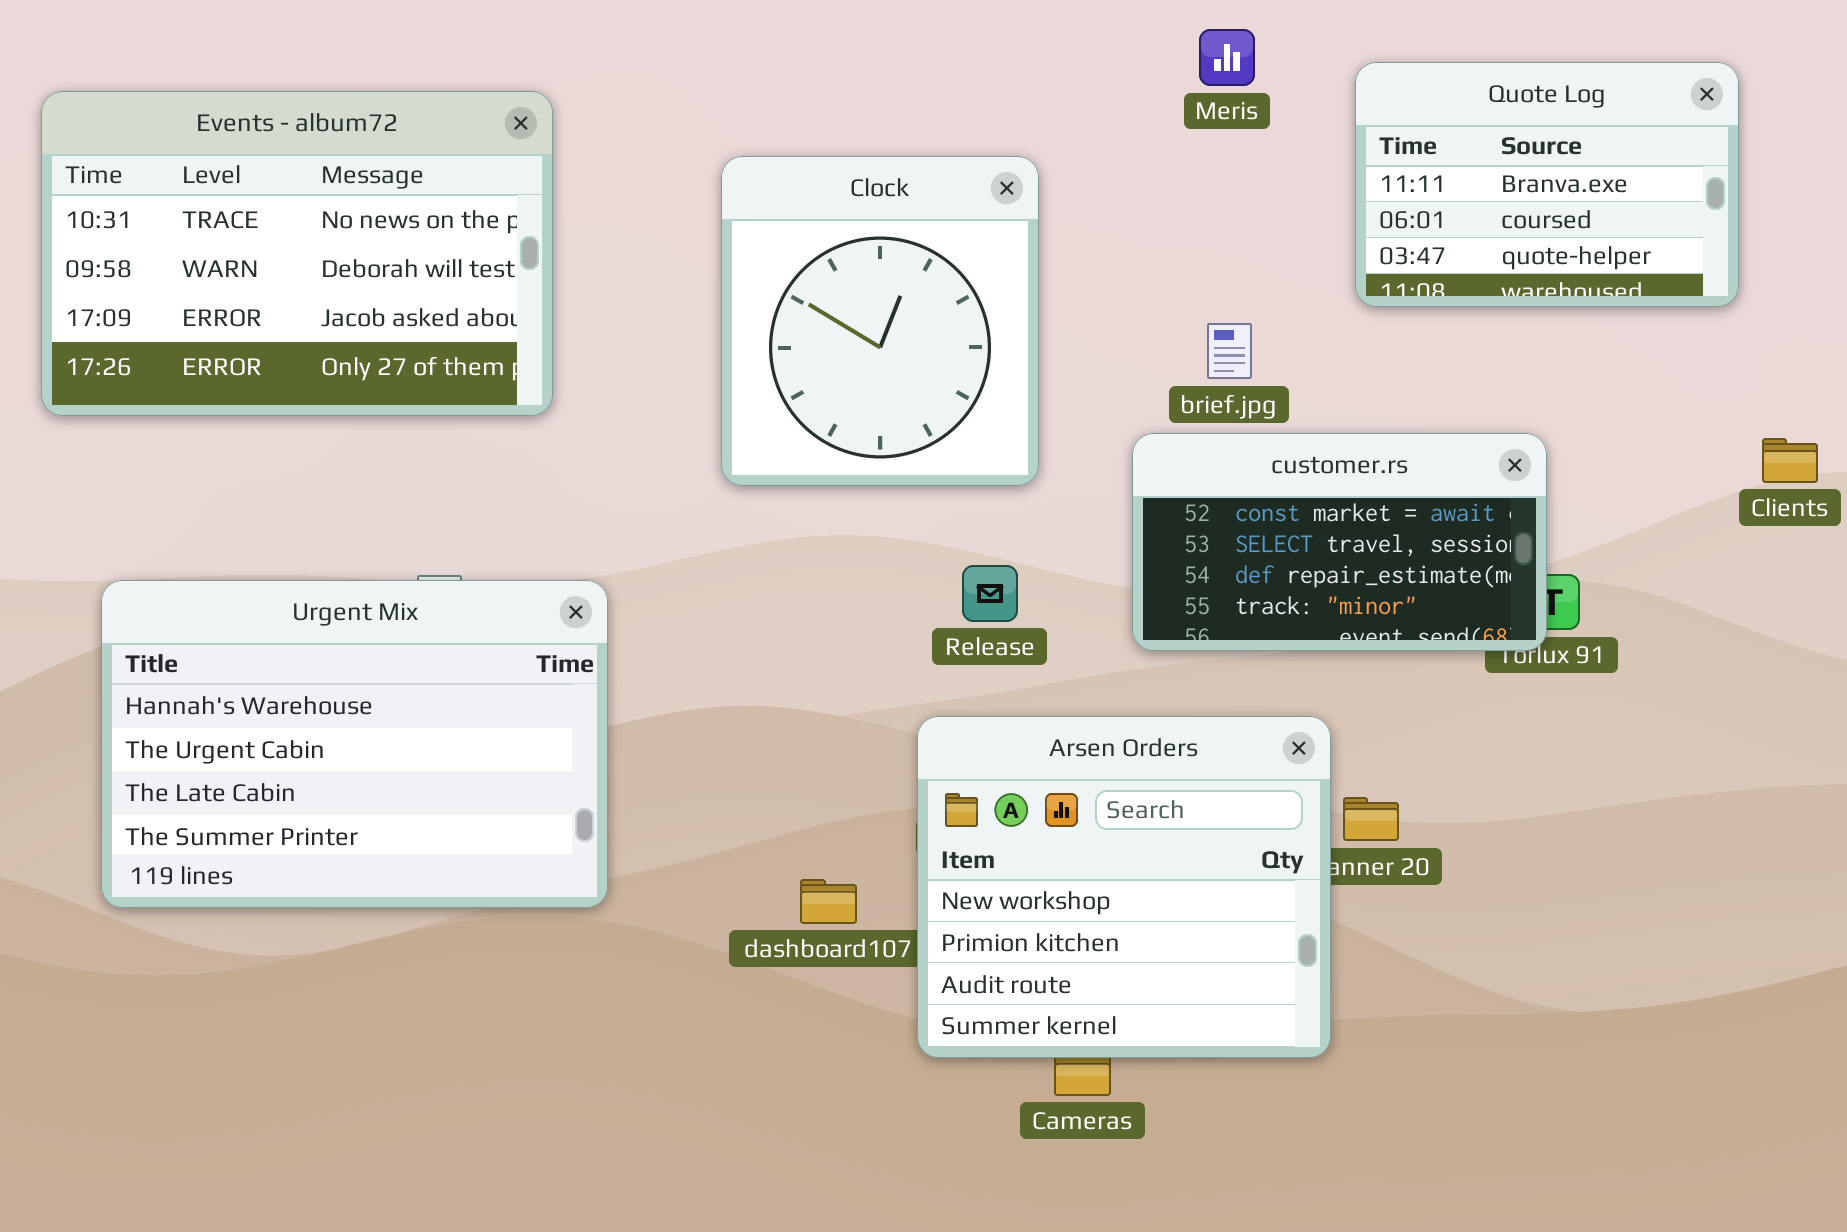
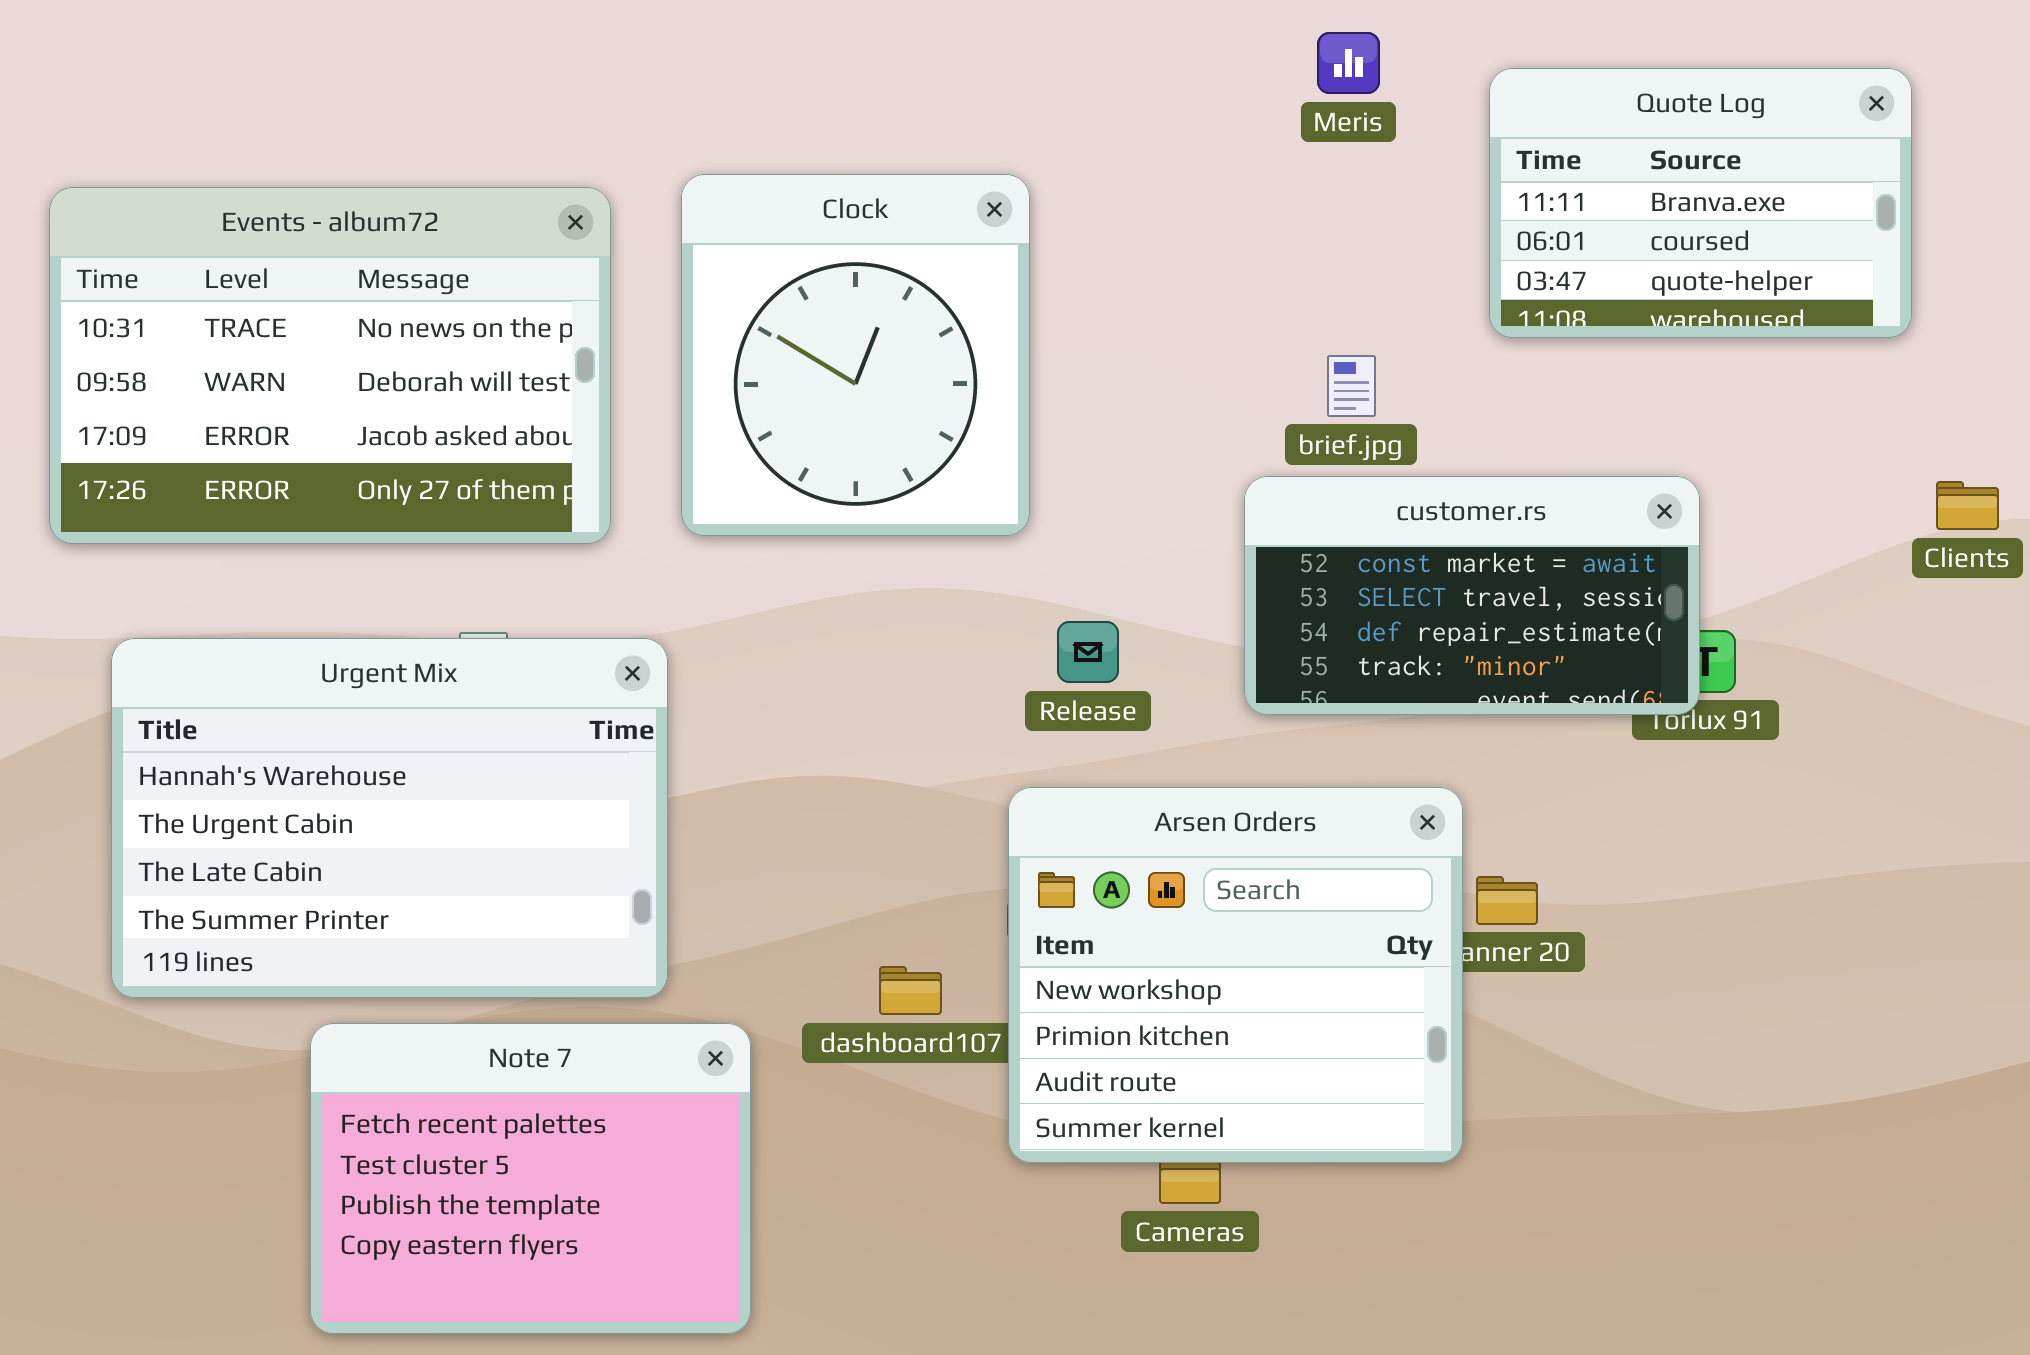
Events - album72: [41,91,553,416] -> [49,187,611,544], moved
Clock: [721,156,1039,486] -> [681,174,1030,536], moved
Note 7: none -> [310,1023,751,1334], opened

